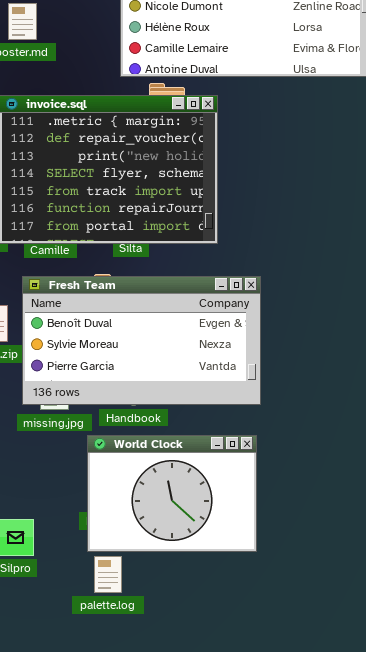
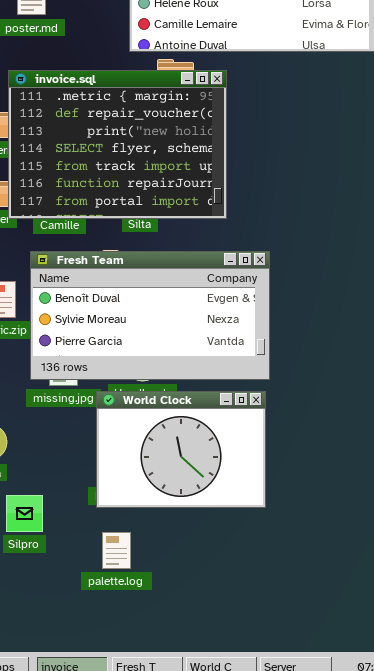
World Clock: [87,435,257,552] -> [96,391,266,508], moved

